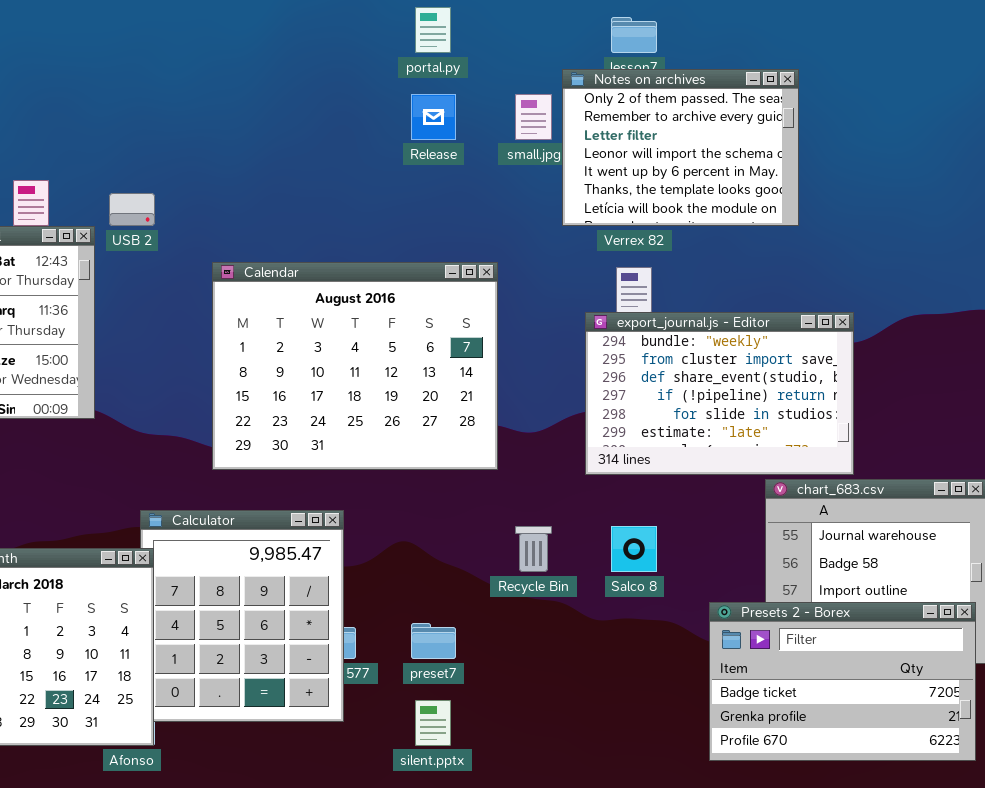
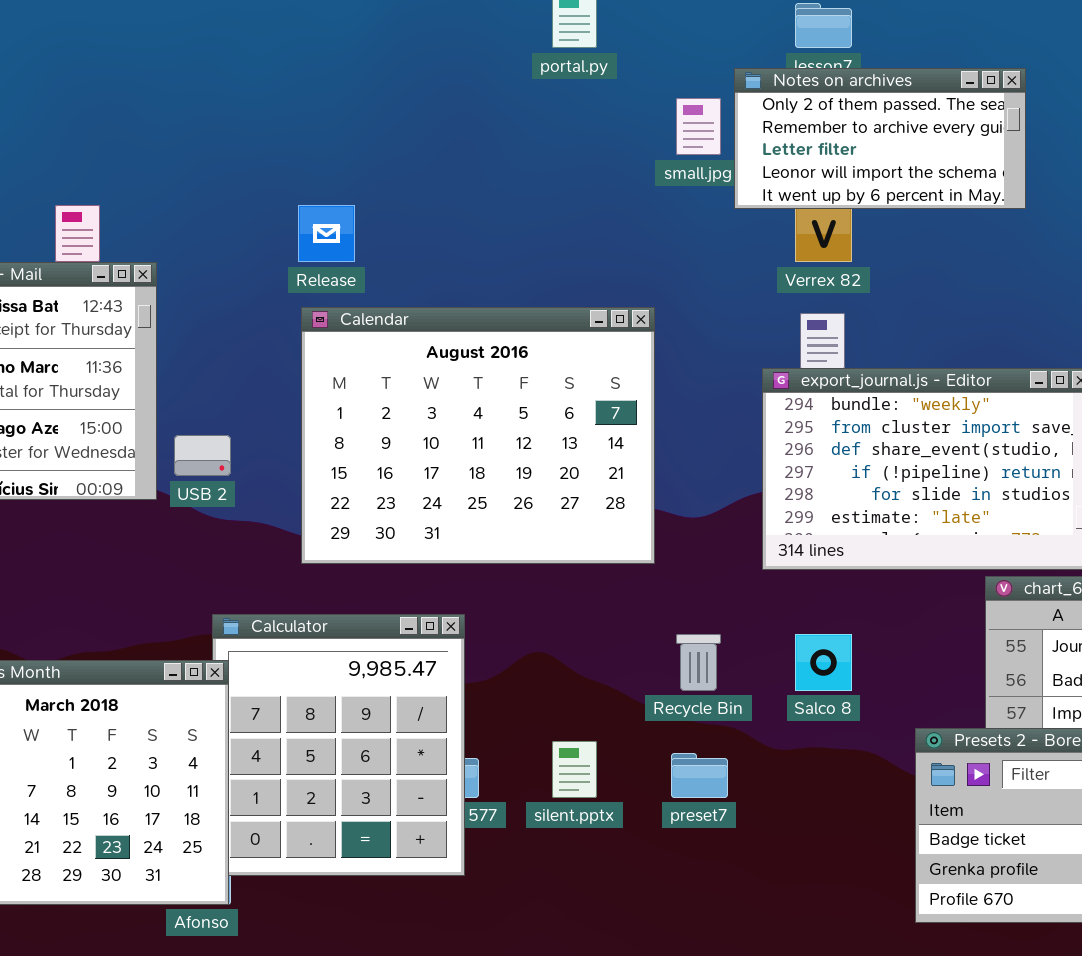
Notes on archives: [562,69,799,226] -> [734,68,1026,209], resized
Release: [411,94,456,140] -> [298,205,355,262], moved
USB 2: [109,193,155,226] -> [174,435,231,476], moved
preset7: [411,623,456,659] -> [671,753,728,798], moved
silent.pptx: [415,700,451,746] -> [552,741,597,798], moved

